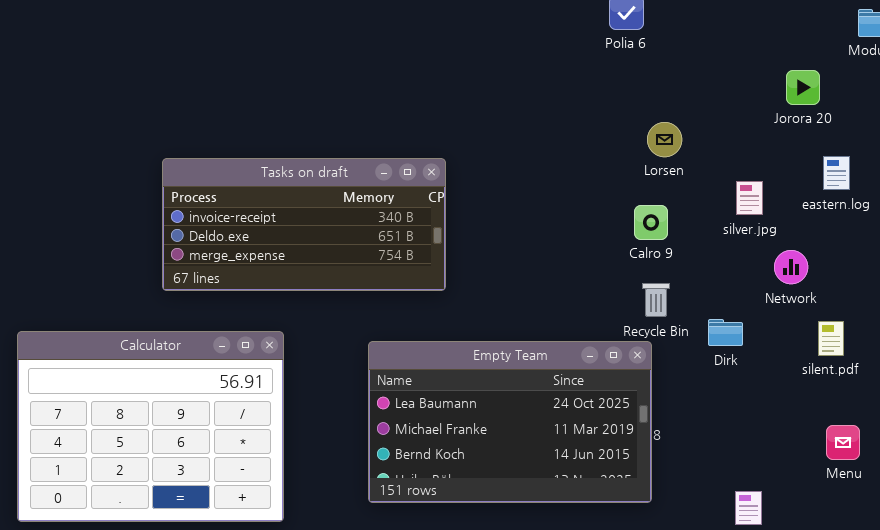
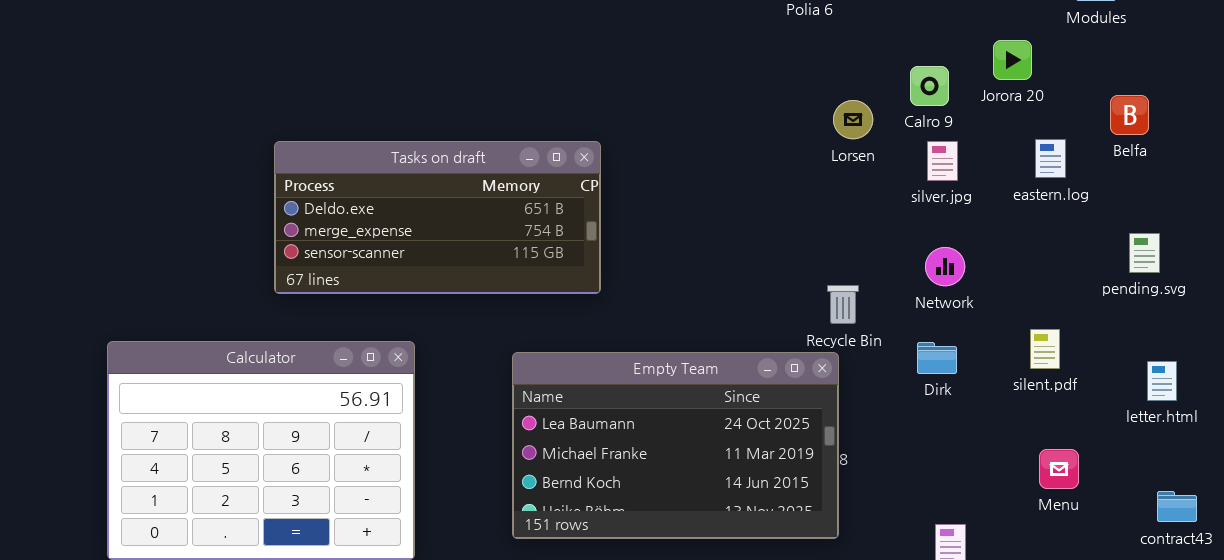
Tasks on draft: [162,158,446,291] -> [274,141,601,294], scrolled down 1 row
silver.jpg: [736,181,763,215] -> [927,141,958,181], moved
Calro 9: [634,205,668,240] -> [910,66,949,106], moved
Network: [774,250,808,284] -> [925,247,965,286], moved
Dirk: [708,319,743,346] -> [917,342,957,374], moved

